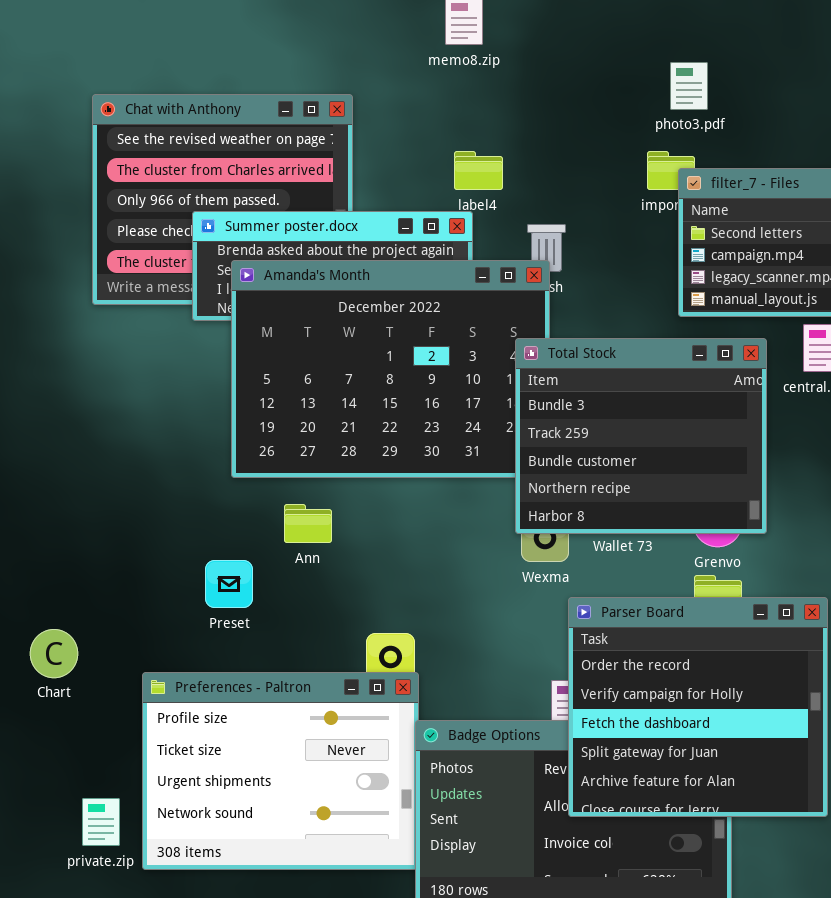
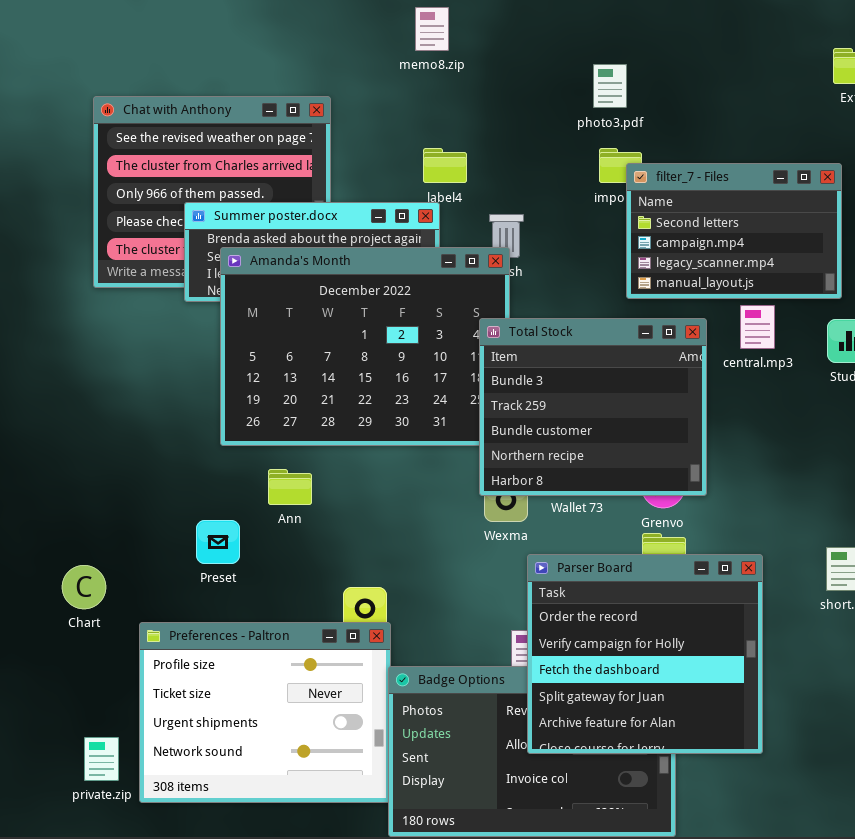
photo3.pdf: [670,62,708,110] -> [593,64,627,108], moved
Chart: [30,629,78,678] -> [62,565,106,609], moved

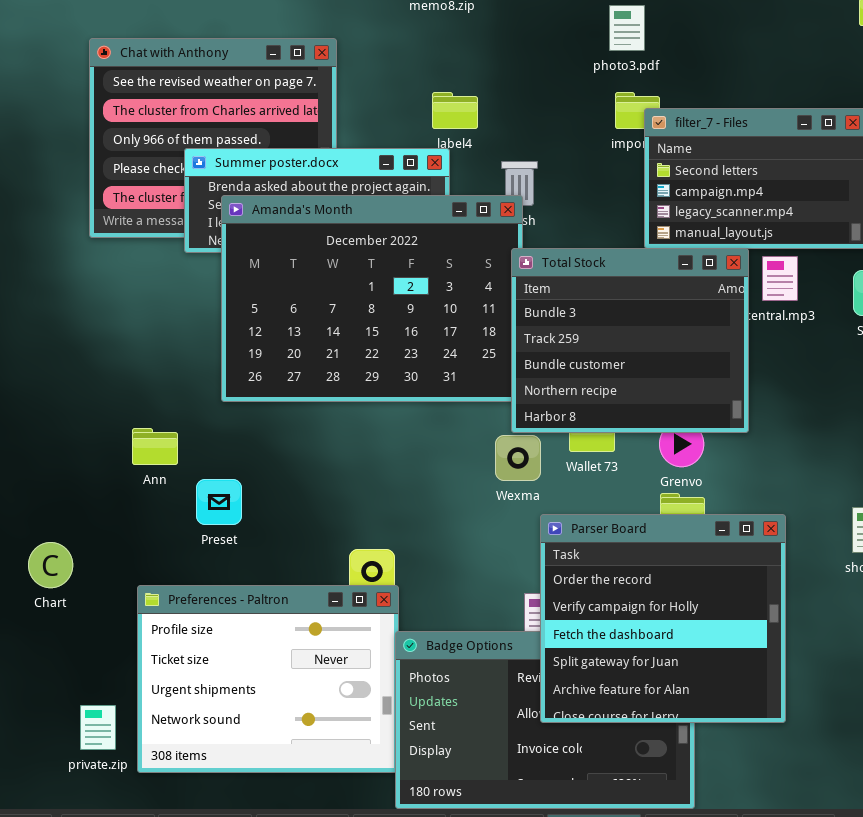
Total Stock: [479,318,707,496] -> [511,248,749,433], moved
Ann: [268,469,312,505] -> [132,428,178,465], moved
Chart: [62,565,106,609] -> [28,542,73,588], moved

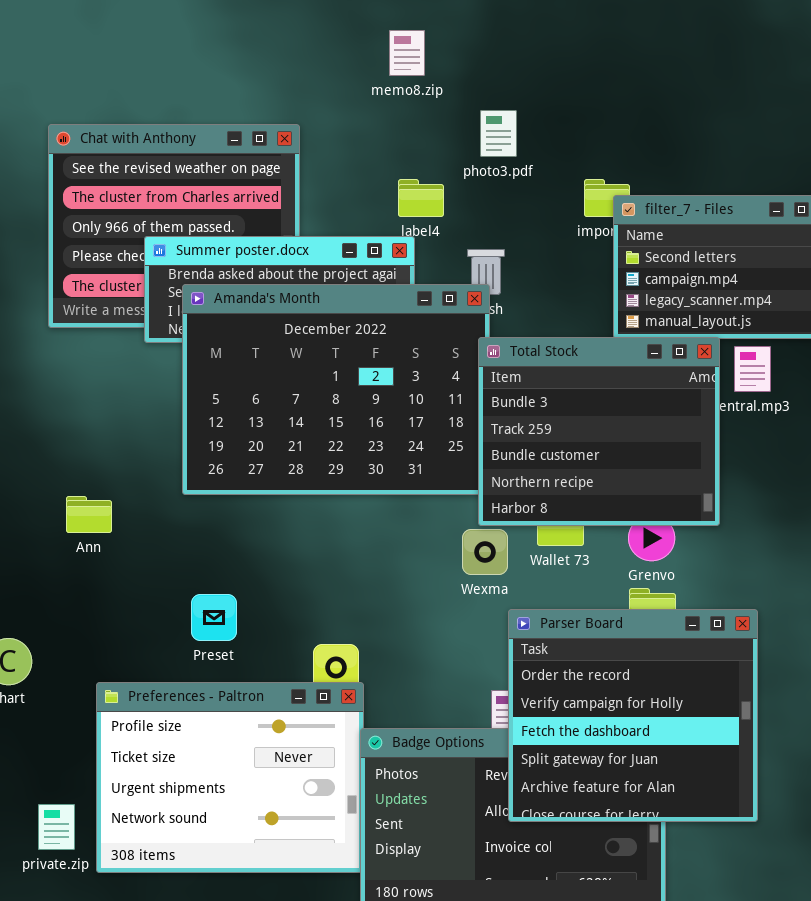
photo3.pdf: [609,5,645,51] -> [480,110,517,157], moved
Ann: [132,428,178,465] -> [66,496,112,533], moved
Preset: [196,479,242,525] -> [191,594,237,641], moved

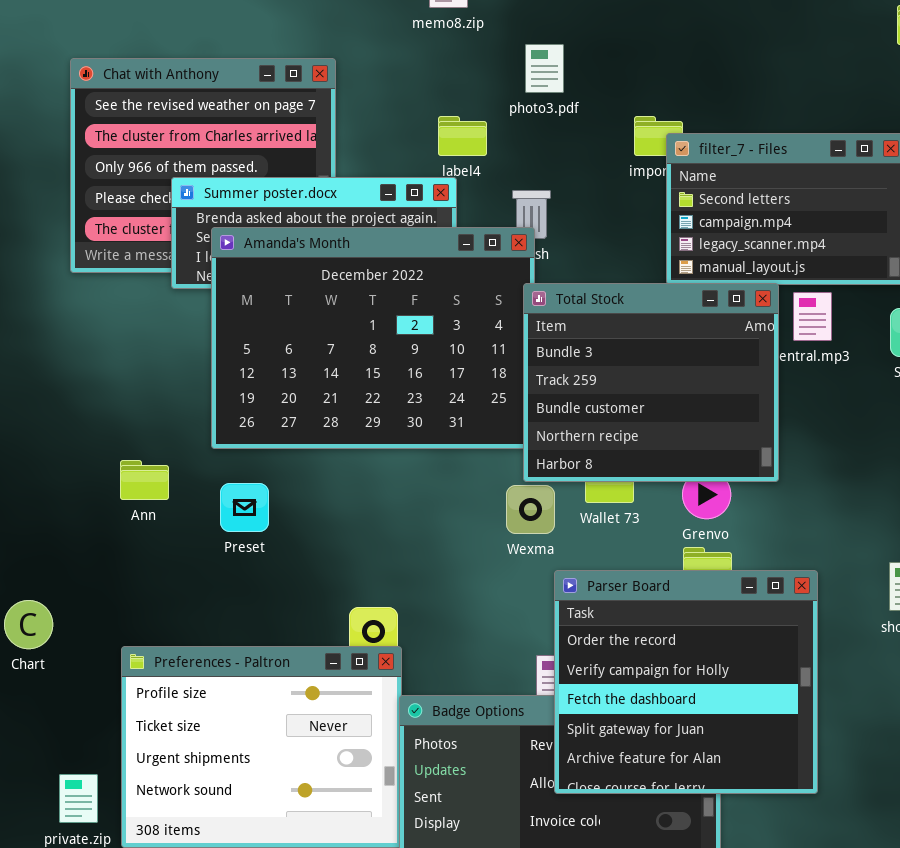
Ann: [66,496,112,533] -> [120,460,169,500], moved
Preset: [191,594,237,641] -> [220,483,269,532], moved

